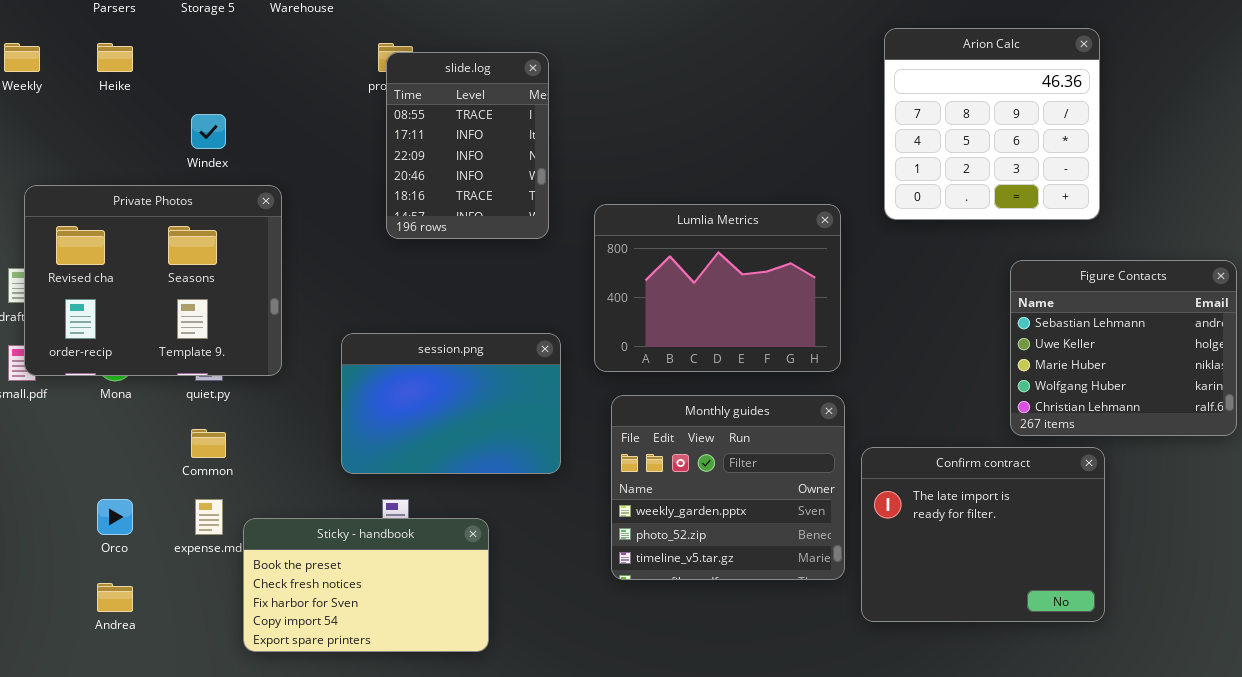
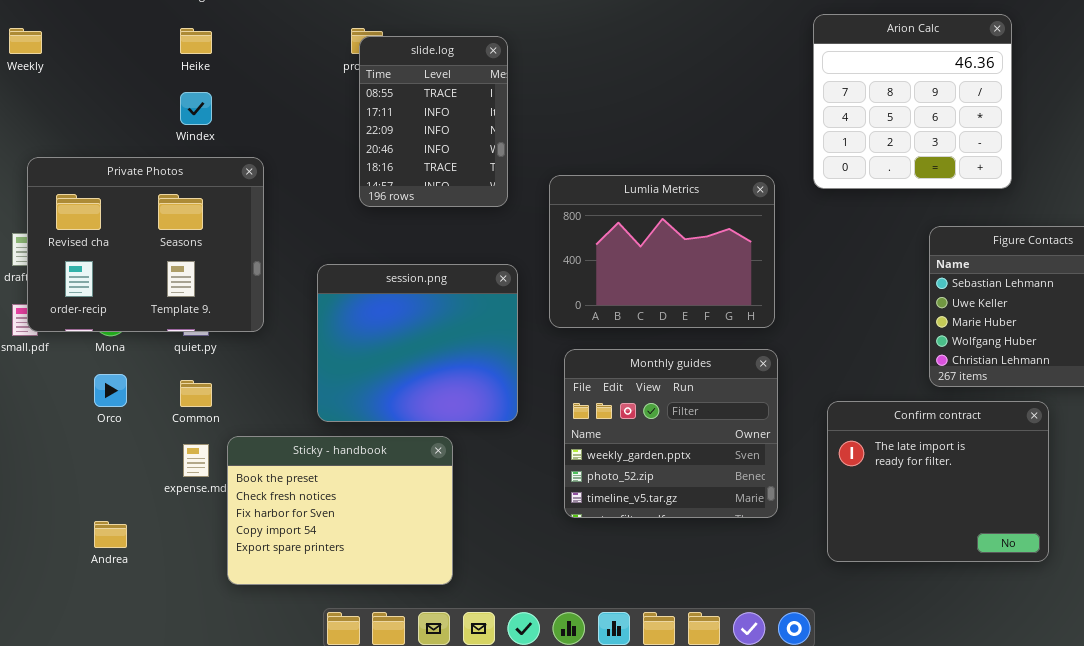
Heike: [97,43,133,72] -> [180,28,212,54], moved
session.png: [341,333,561,474] -> [317,264,518,422], resized
Confirm contract: [861,447,1105,622] -> [827,401,1049,562], moved
Orco: [97,499,133,535] -> [94,374,127,407], moved
Sticky - handbook: [243,518,489,652] -> [227,436,453,585], resized

